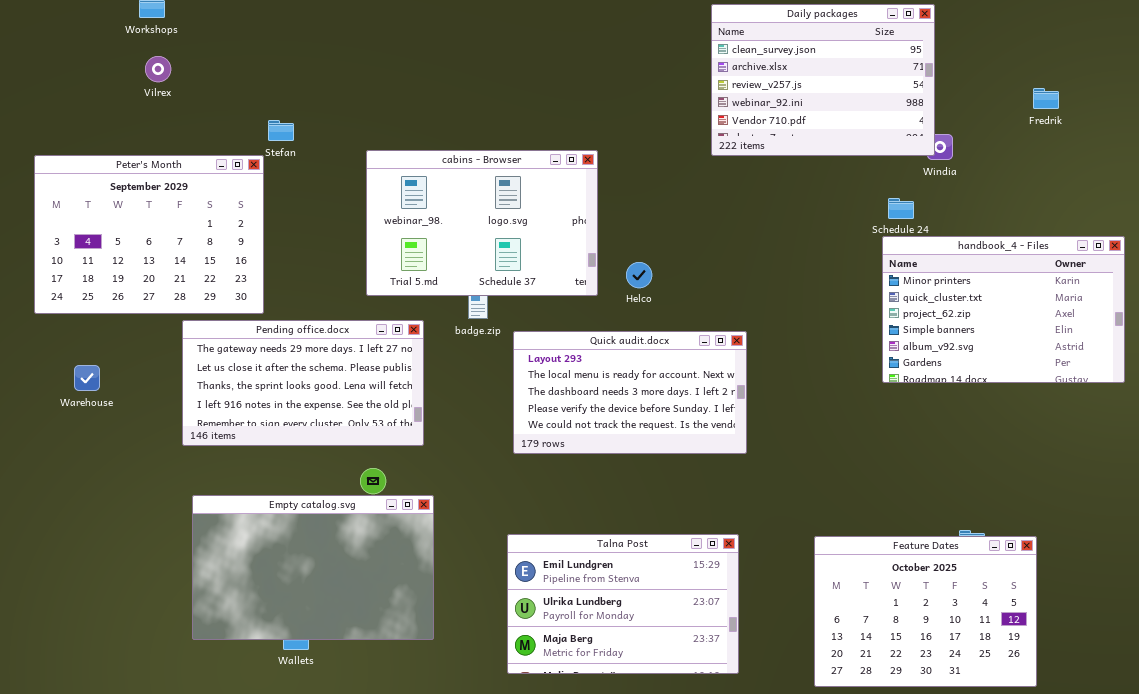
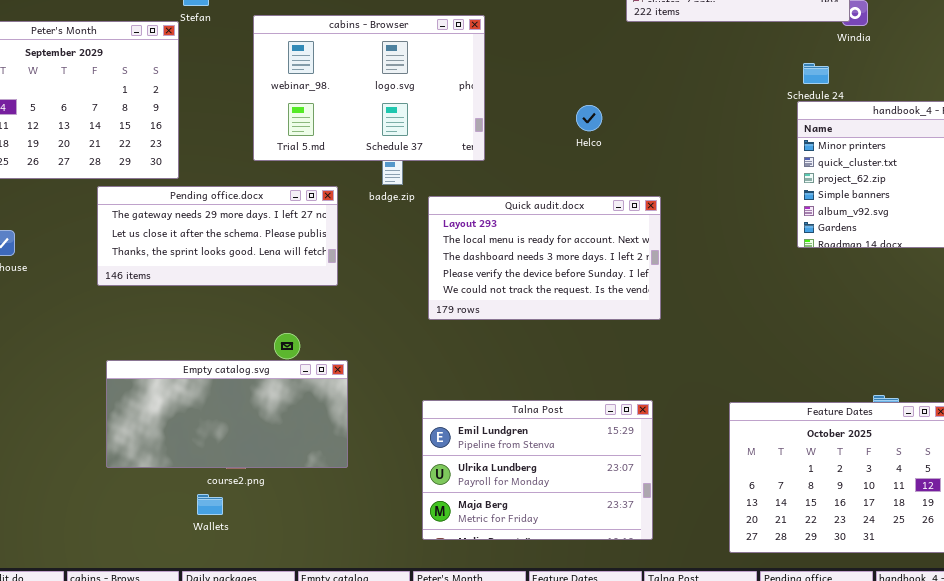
cabins - Browser: [366,150,598,296] -> [253,15,485,161], moved
Helco: [626,262,652,288] -> [576,105,602,131], moved
Pending office.docx: [182,320,424,446] -> [97,186,338,286], resized
Empty catalog.svg: [192,495,434,640] -> [106,360,348,468], resized

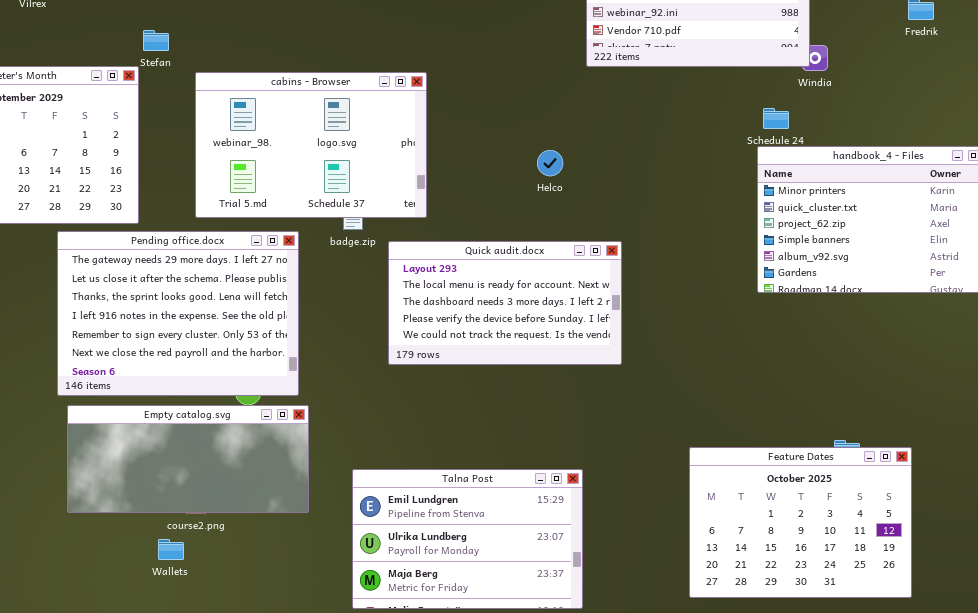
cabins - Browser: [253,15,485,161] -> [195,72,427,218], moved
Pending office.docx: [97,186,338,286] -> [57,231,299,396], resized
Talna Post: [422,400,653,540] -> [352,469,583,609], moved

